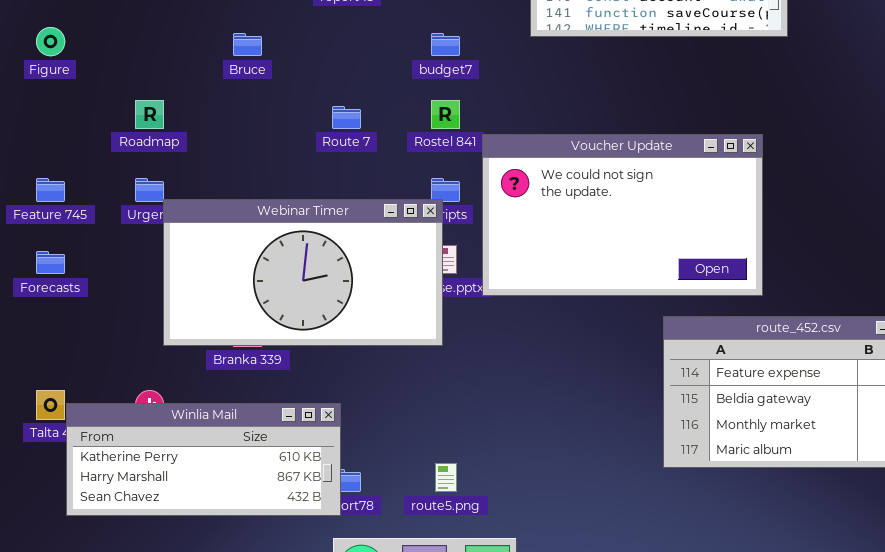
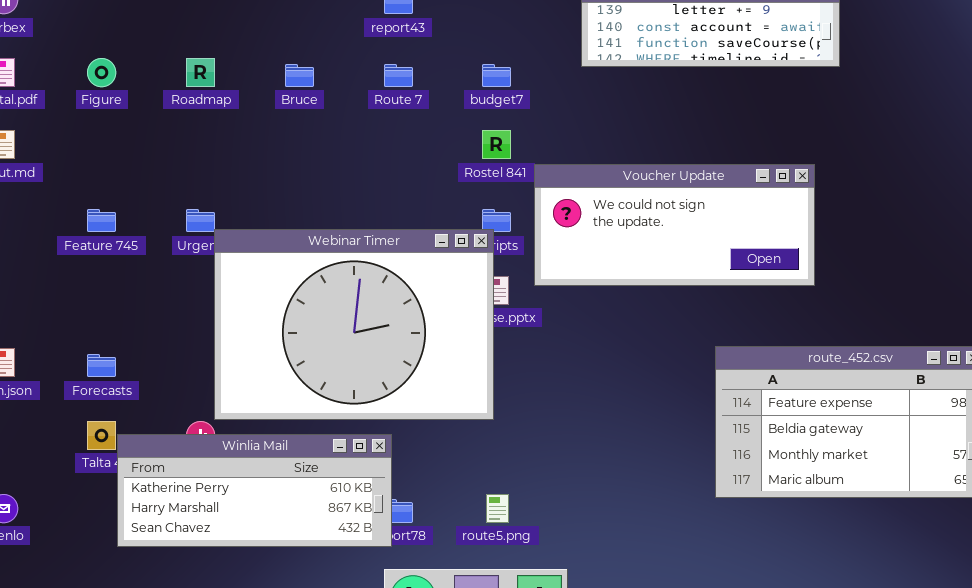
Roadmap: [135,100,164,129] -> [186,58,215,87], moved
Route 7: [332,106,361,129] -> [384,64,413,87], moved
Voucher Update: [482,134,763,296] -> [534,164,815,286], resized
Webinar Timer: [163,199,443,346] -> [214,229,494,420], resized
Forecasts: [36,251,65,274] -> [87,354,116,377], moved

